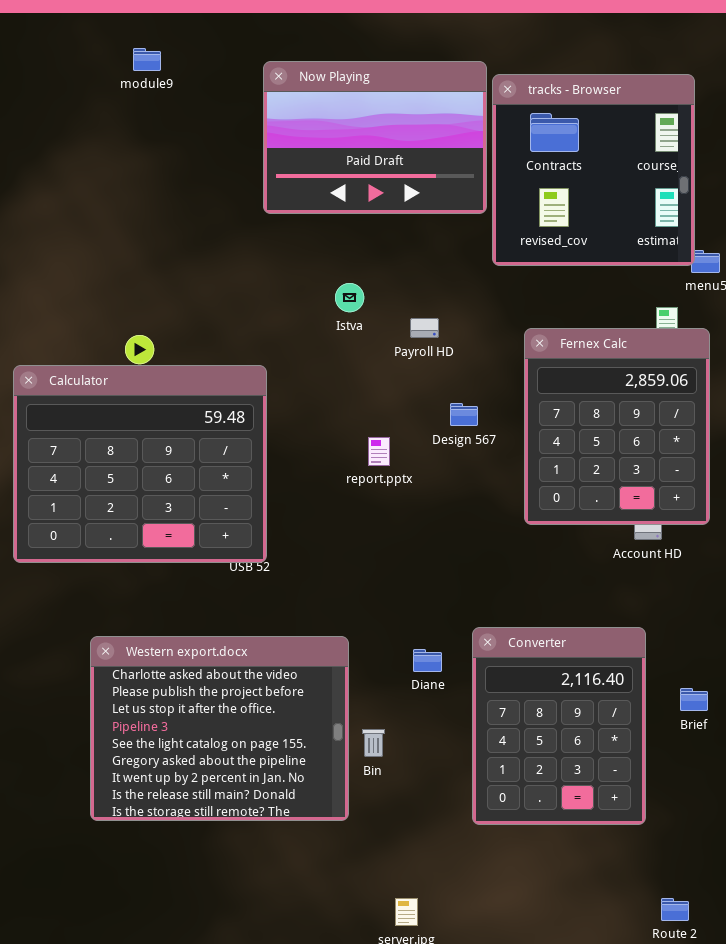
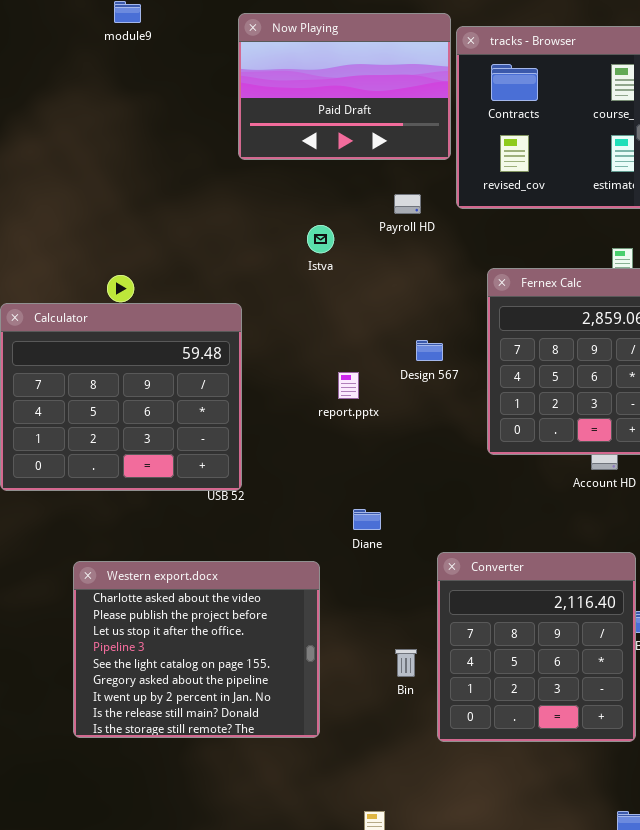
Payroll HD: [410,318,439,338] -> [394,194,421,214], moved
Converter: [472,627,646,825] -> [437,552,636,742], resized
Diane: [413,649,442,672] -> [353,509,381,530], moved
Bin: [362,729,385,757] -> [395,649,417,677], moved

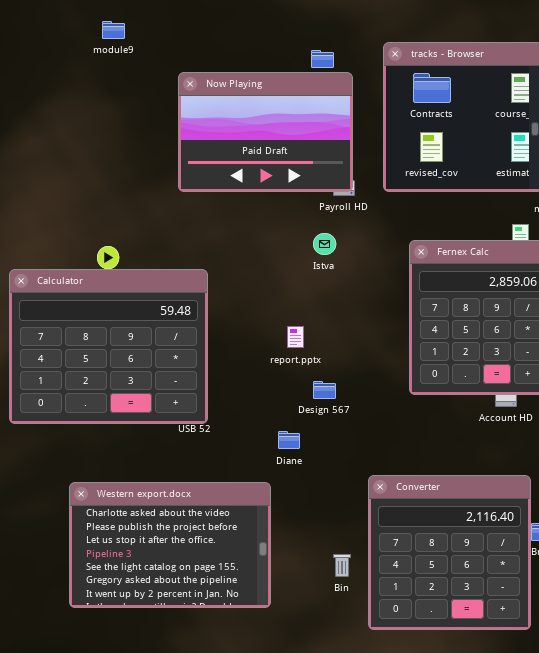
Now Playing: [238,13,451,160] -> [178,72,353,192], moved
Istva: [307,225,334,253] -> [313,233,336,255], moved
Design 567: [416,340,443,361] -> [313,381,336,399], moved
Diane: [353,509,381,530] -> [278,431,300,449], moved
Western export.docx: [73,561,320,738] -> [69,482,271,608], resized

